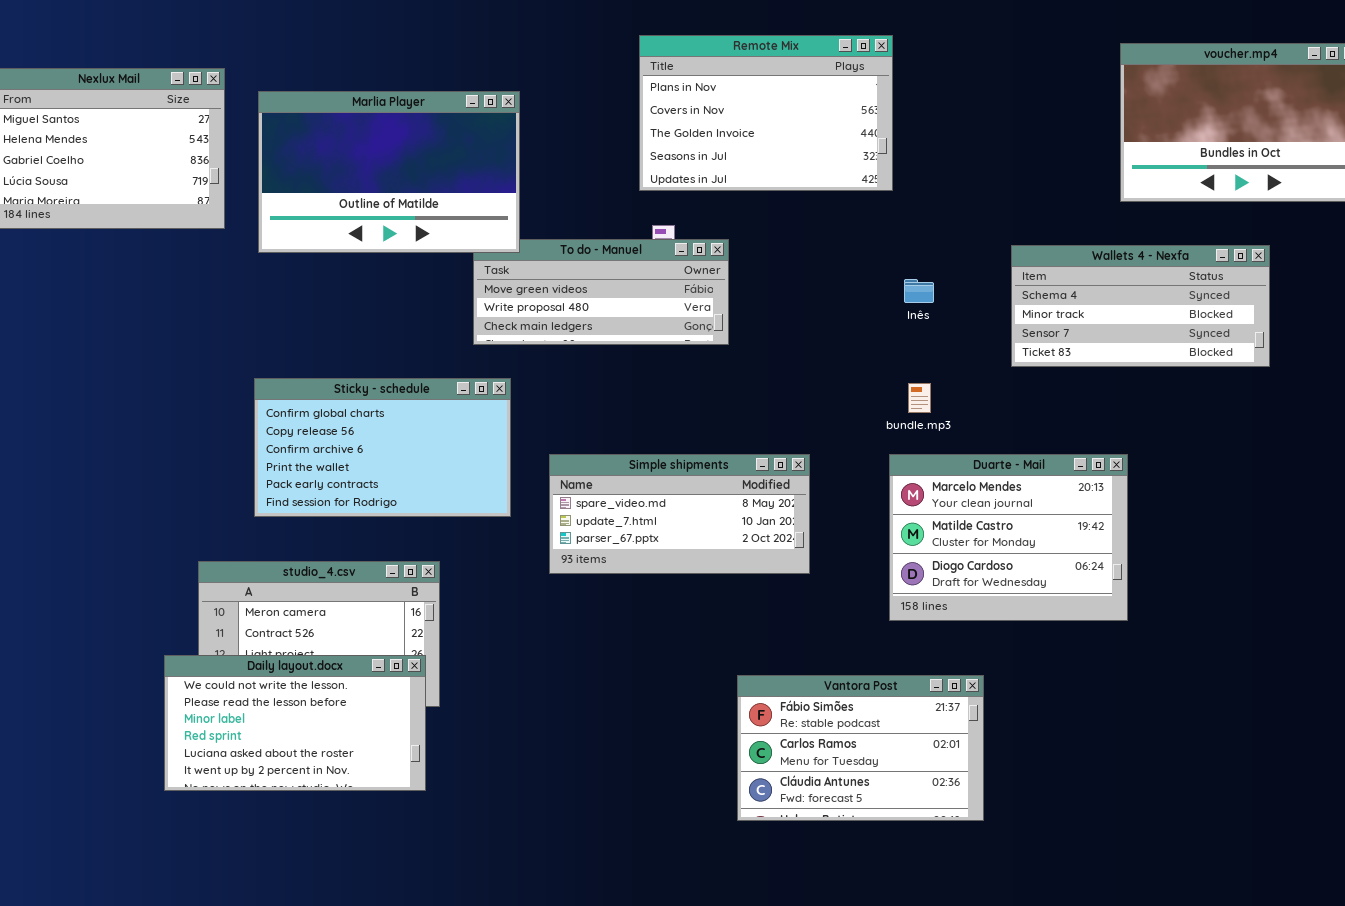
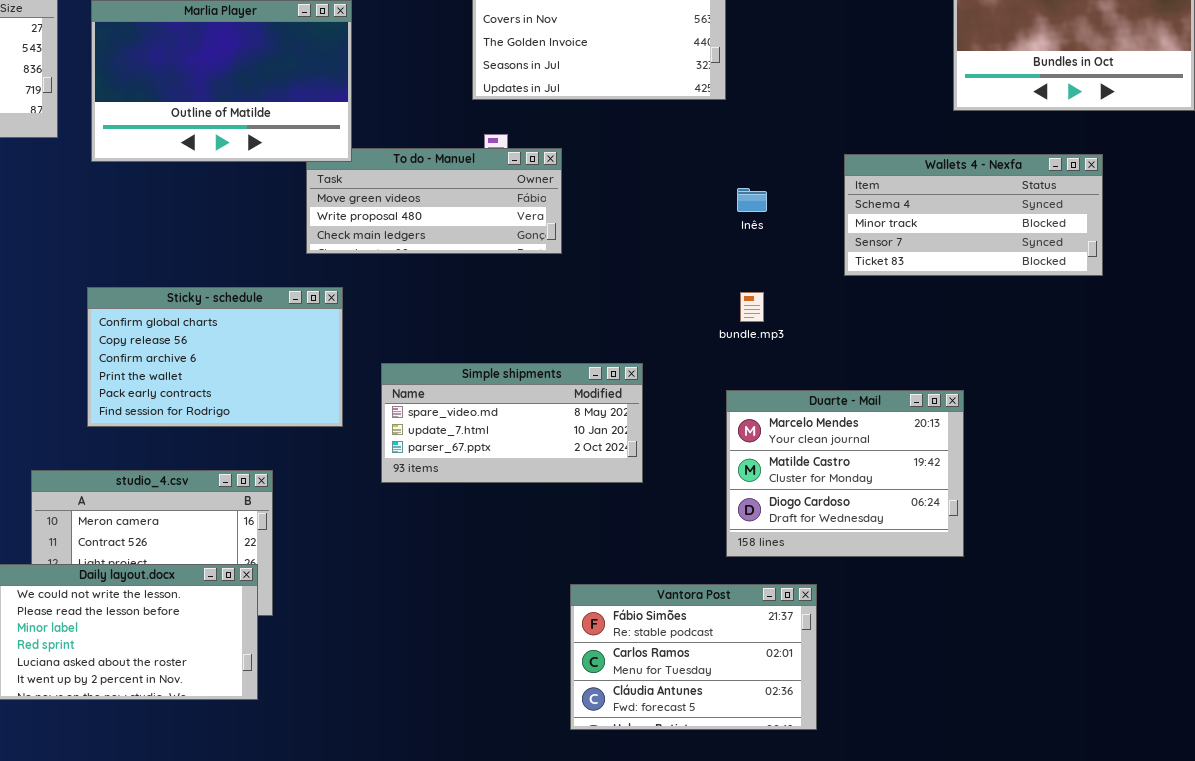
Duarte - Mail: [889,454,1128,621] -> [726,390,964,557], moved

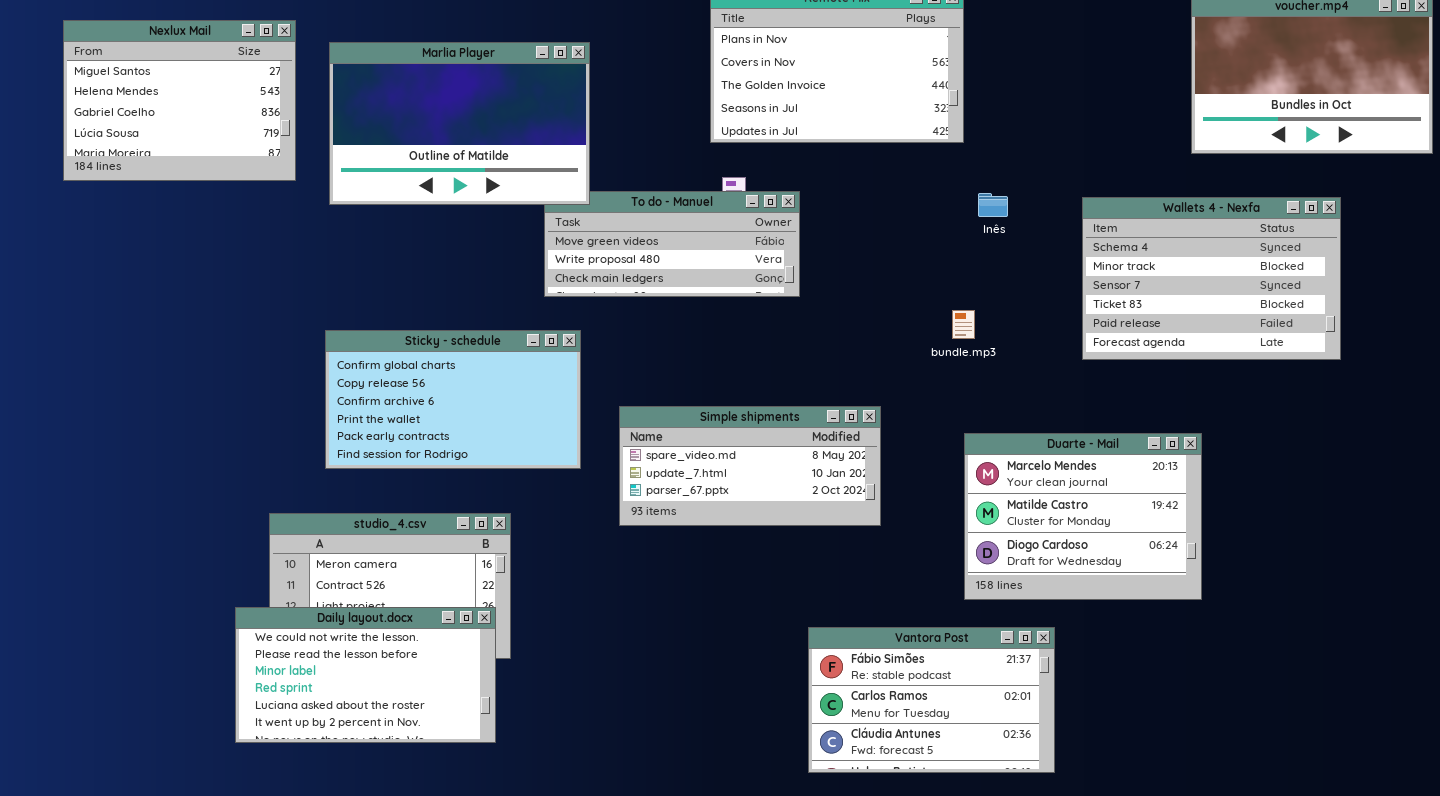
Wallets 4 - Nexfa: [844,154,1103,276] -> [1082,197,1341,360], resized
Inês: [737,188,767,212] -> [978,193,1008,217], moved
bundle.mp3: [740,292,764,322] -> [952,310,975,339], moved

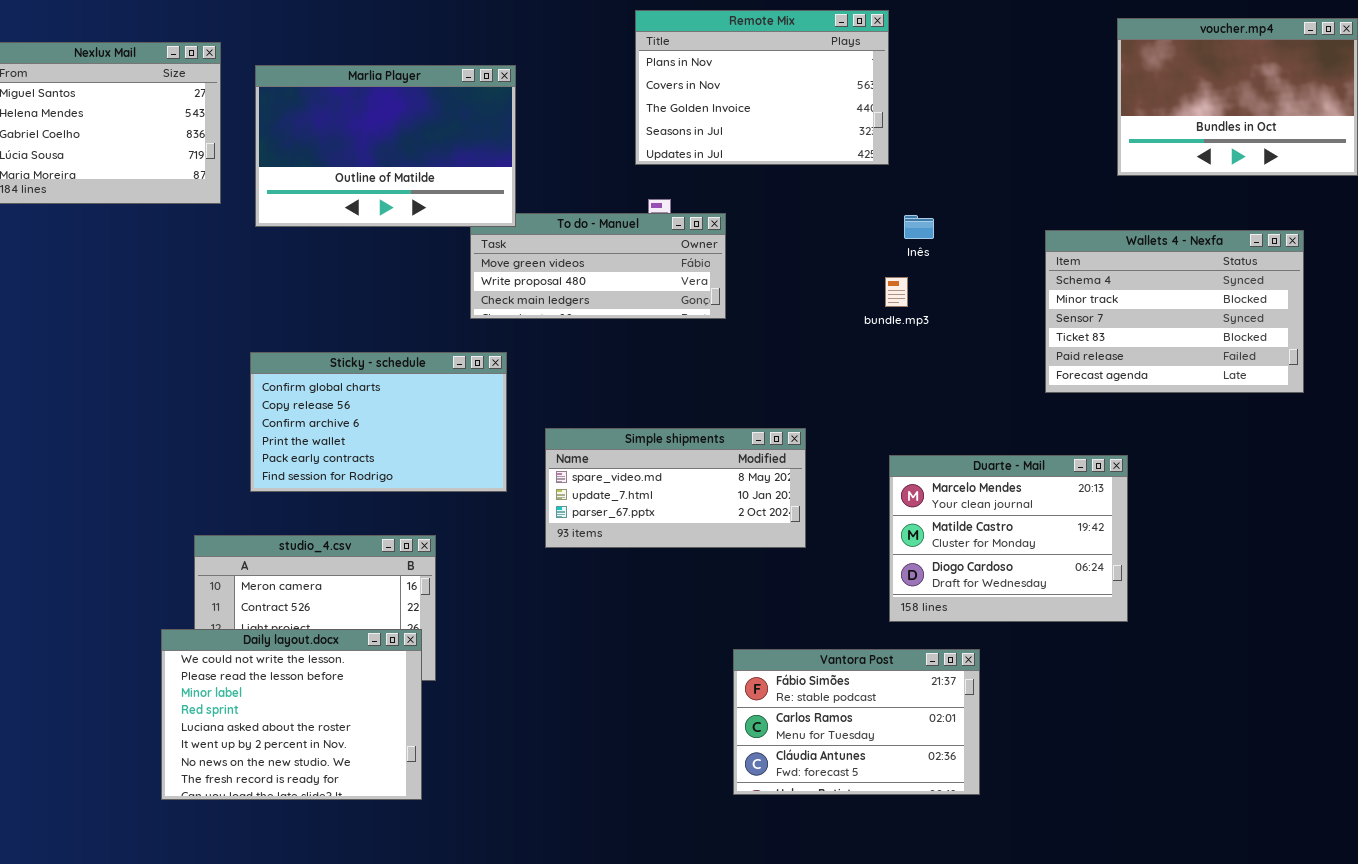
Wallets 4 - Nexfa: [1082,197,1341,360] -> [1045,230,1304,393], moved
bundle.mp3: [952,310,975,339] -> [885,277,908,307], moved
Daily layout.docx: [235,607,496,743] -> [161,629,422,800], resized

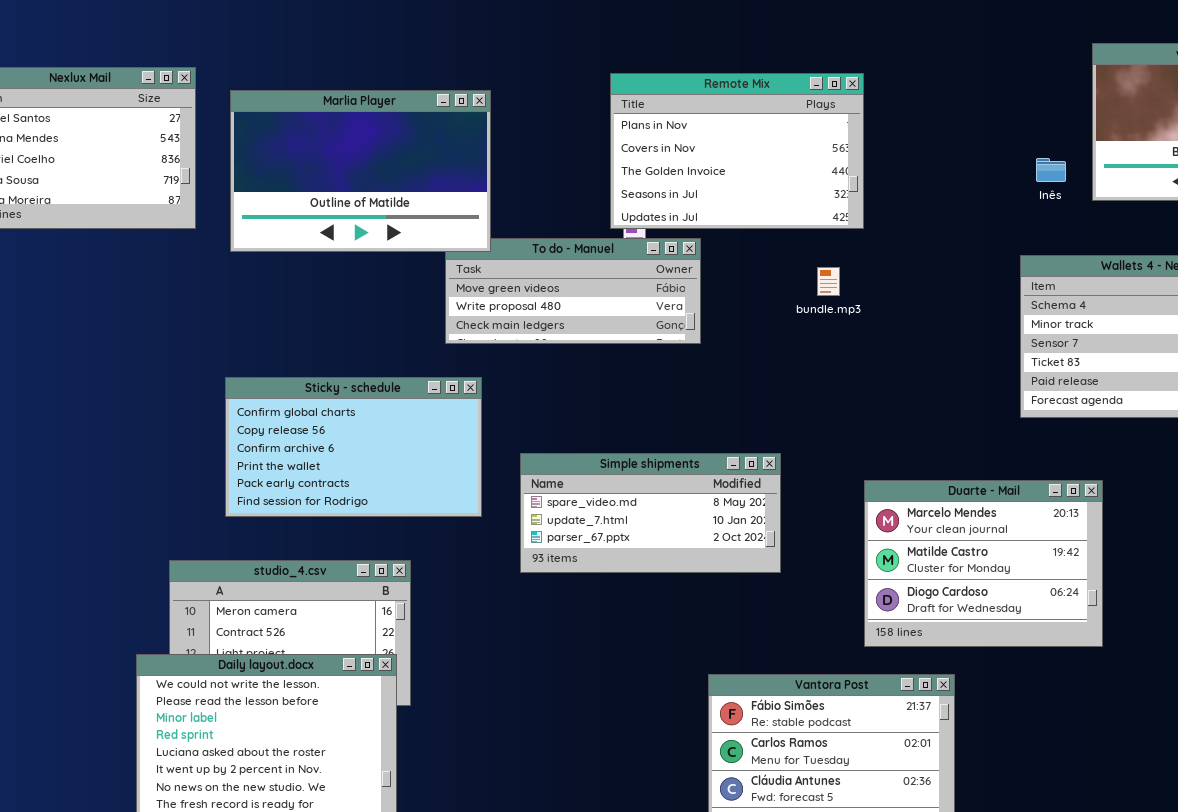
Remote Mix: [635,10,889,165] -> [610,73,864,229], moved
Inês: [904,215,934,239] -> [1036,158,1066,182], moved
bundle.mp3: [885,277,908,307] -> [817,267,840,296], moved

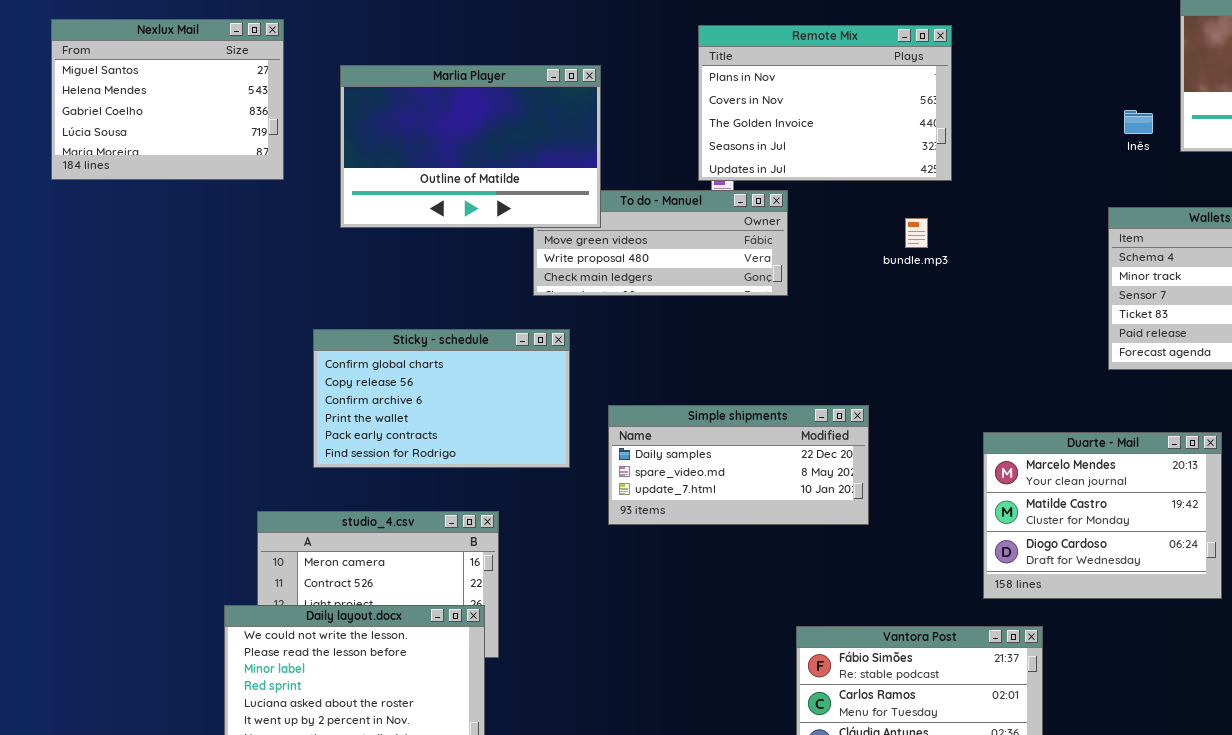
Marlia Player: [230,90,491,252] -> [340,65,601,228], moved
Simple shipments: [520,453,781,573] -> [608,405,869,525], scrolled up 1 row
Duarte - Mail: [864,480,1103,647] -> [983,432,1222,599], moved

